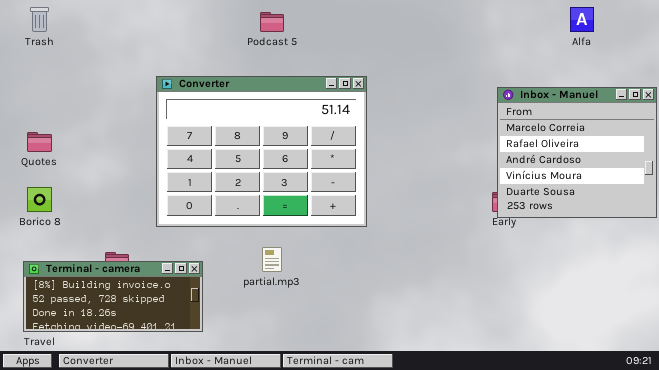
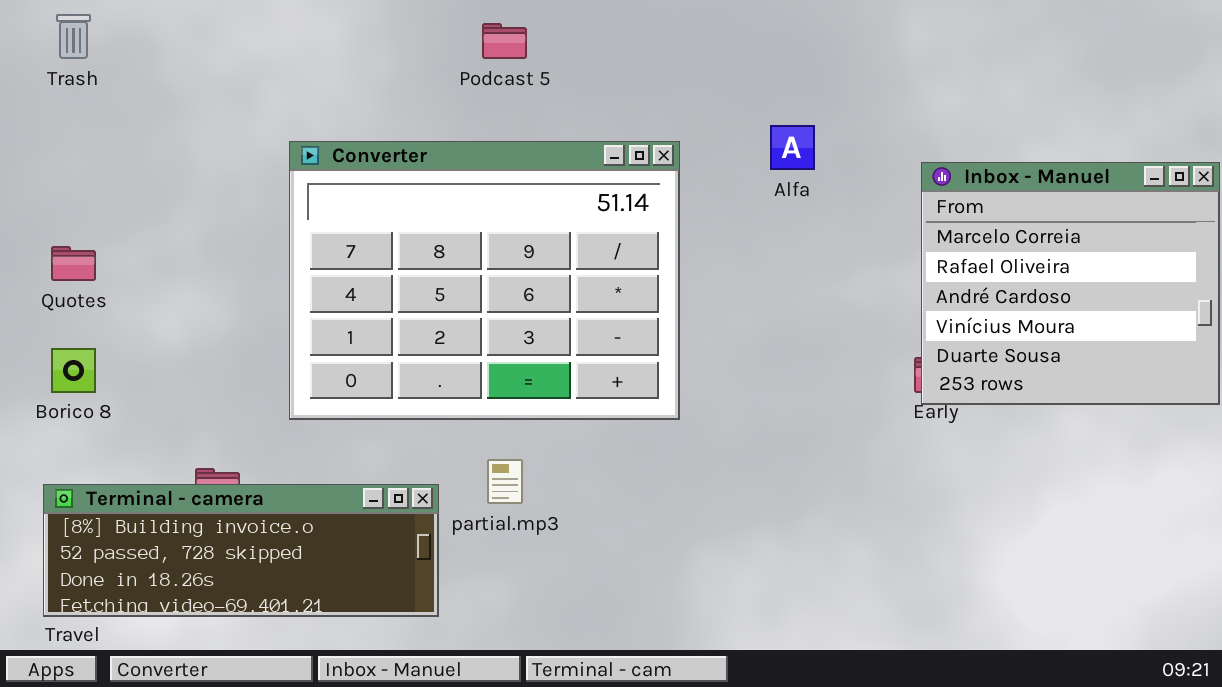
Alfa: [570,7,594,32] -> [770,125,815,170], moved
Terminal - camera: [23,261,203,332] -> [43,484,439,617], resized

